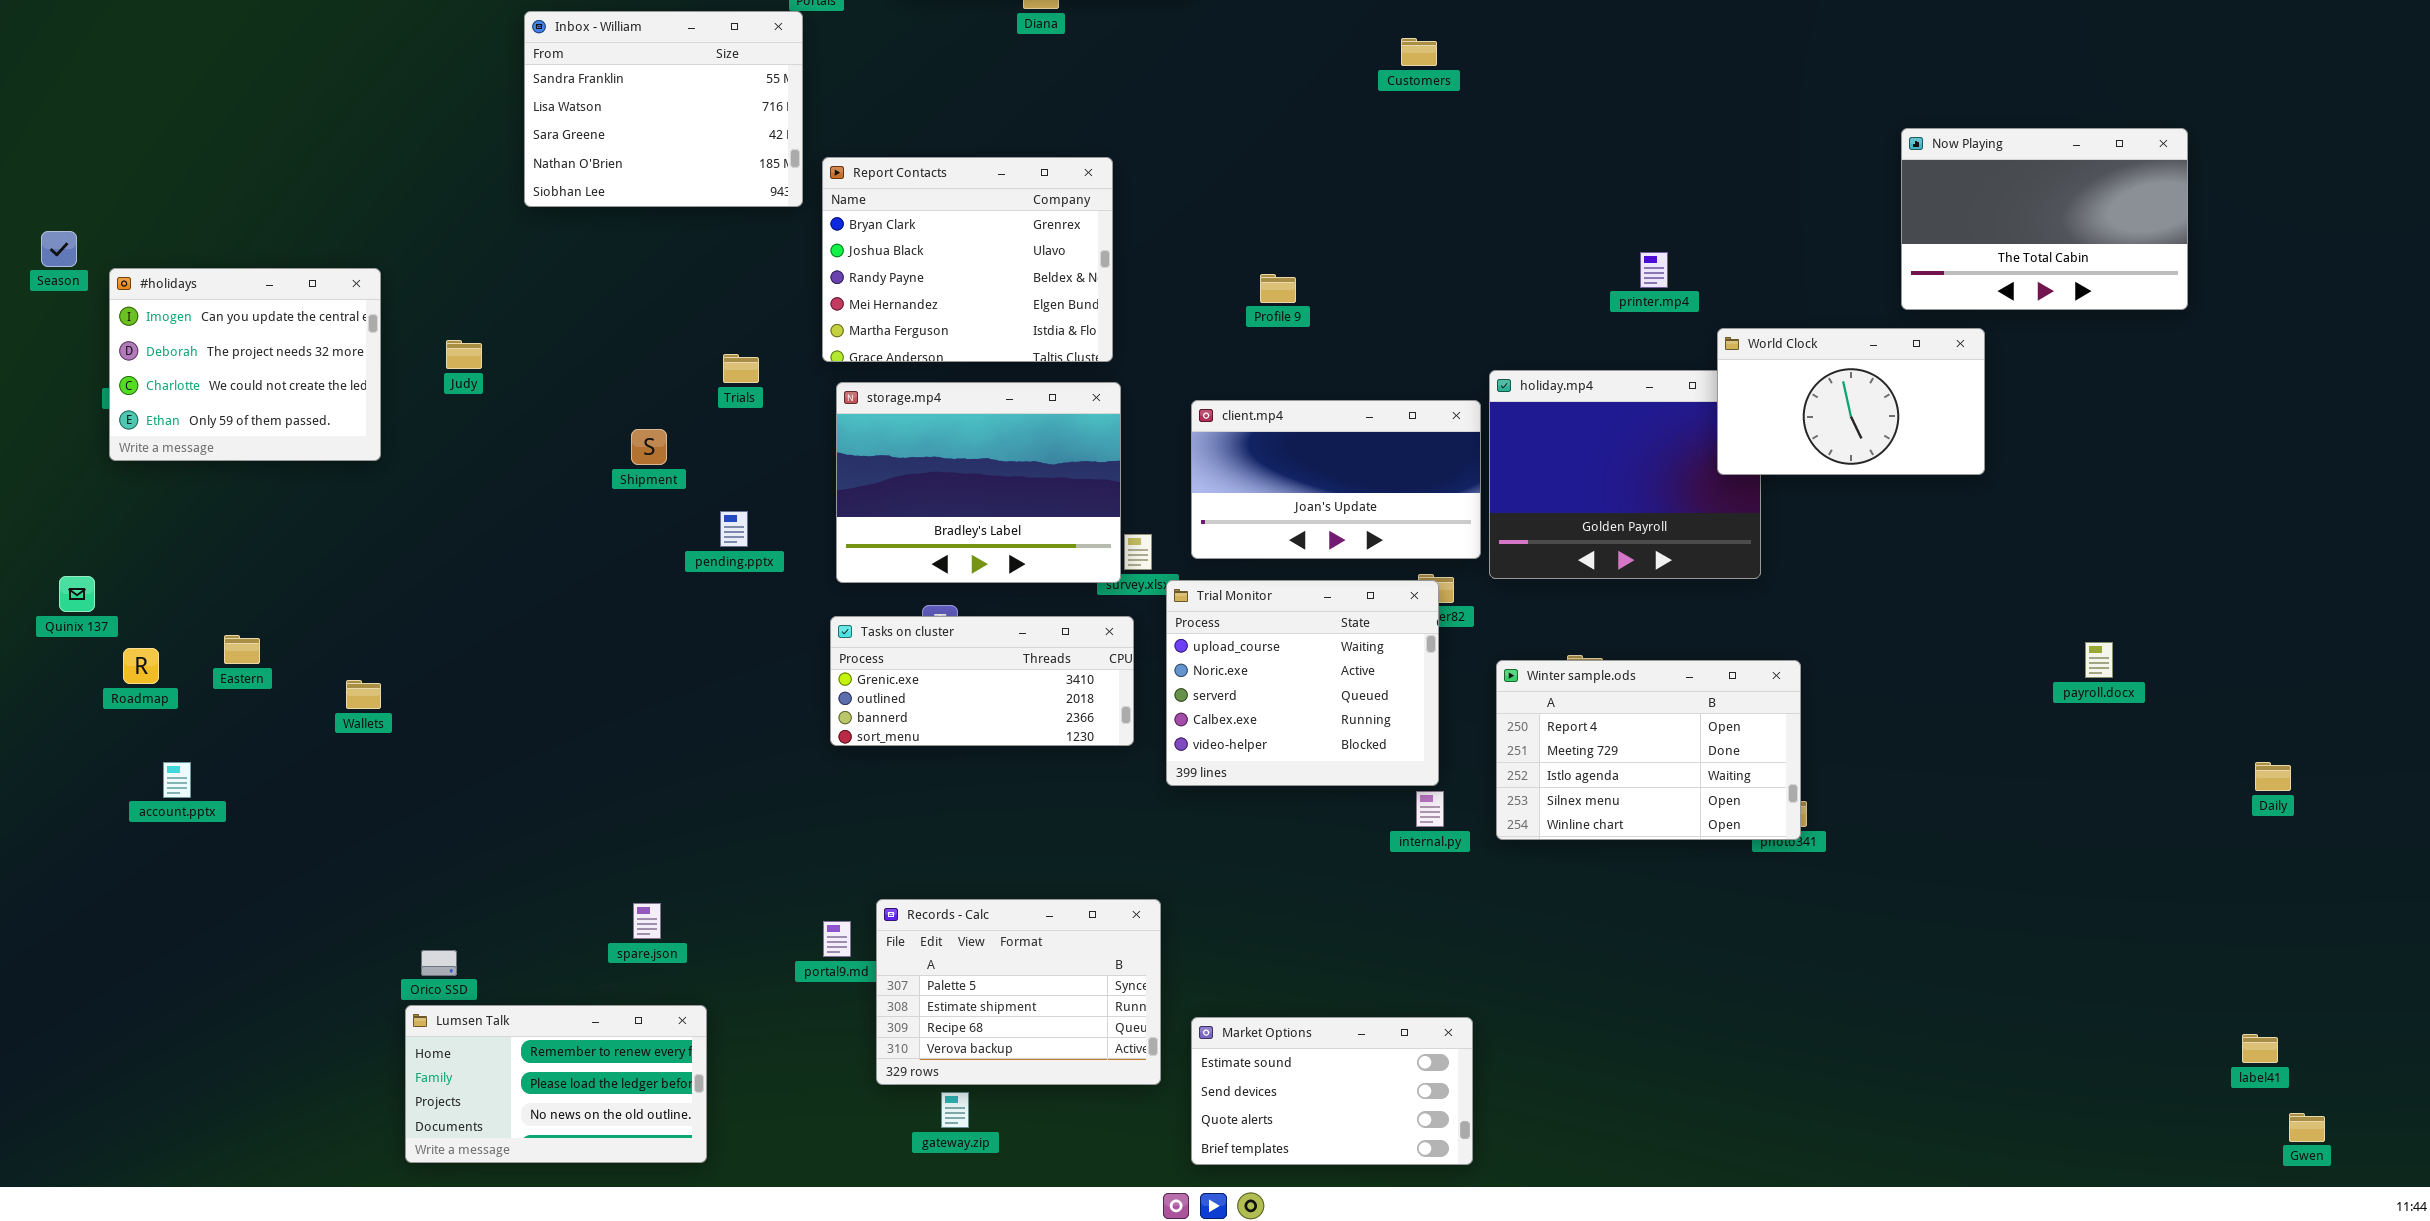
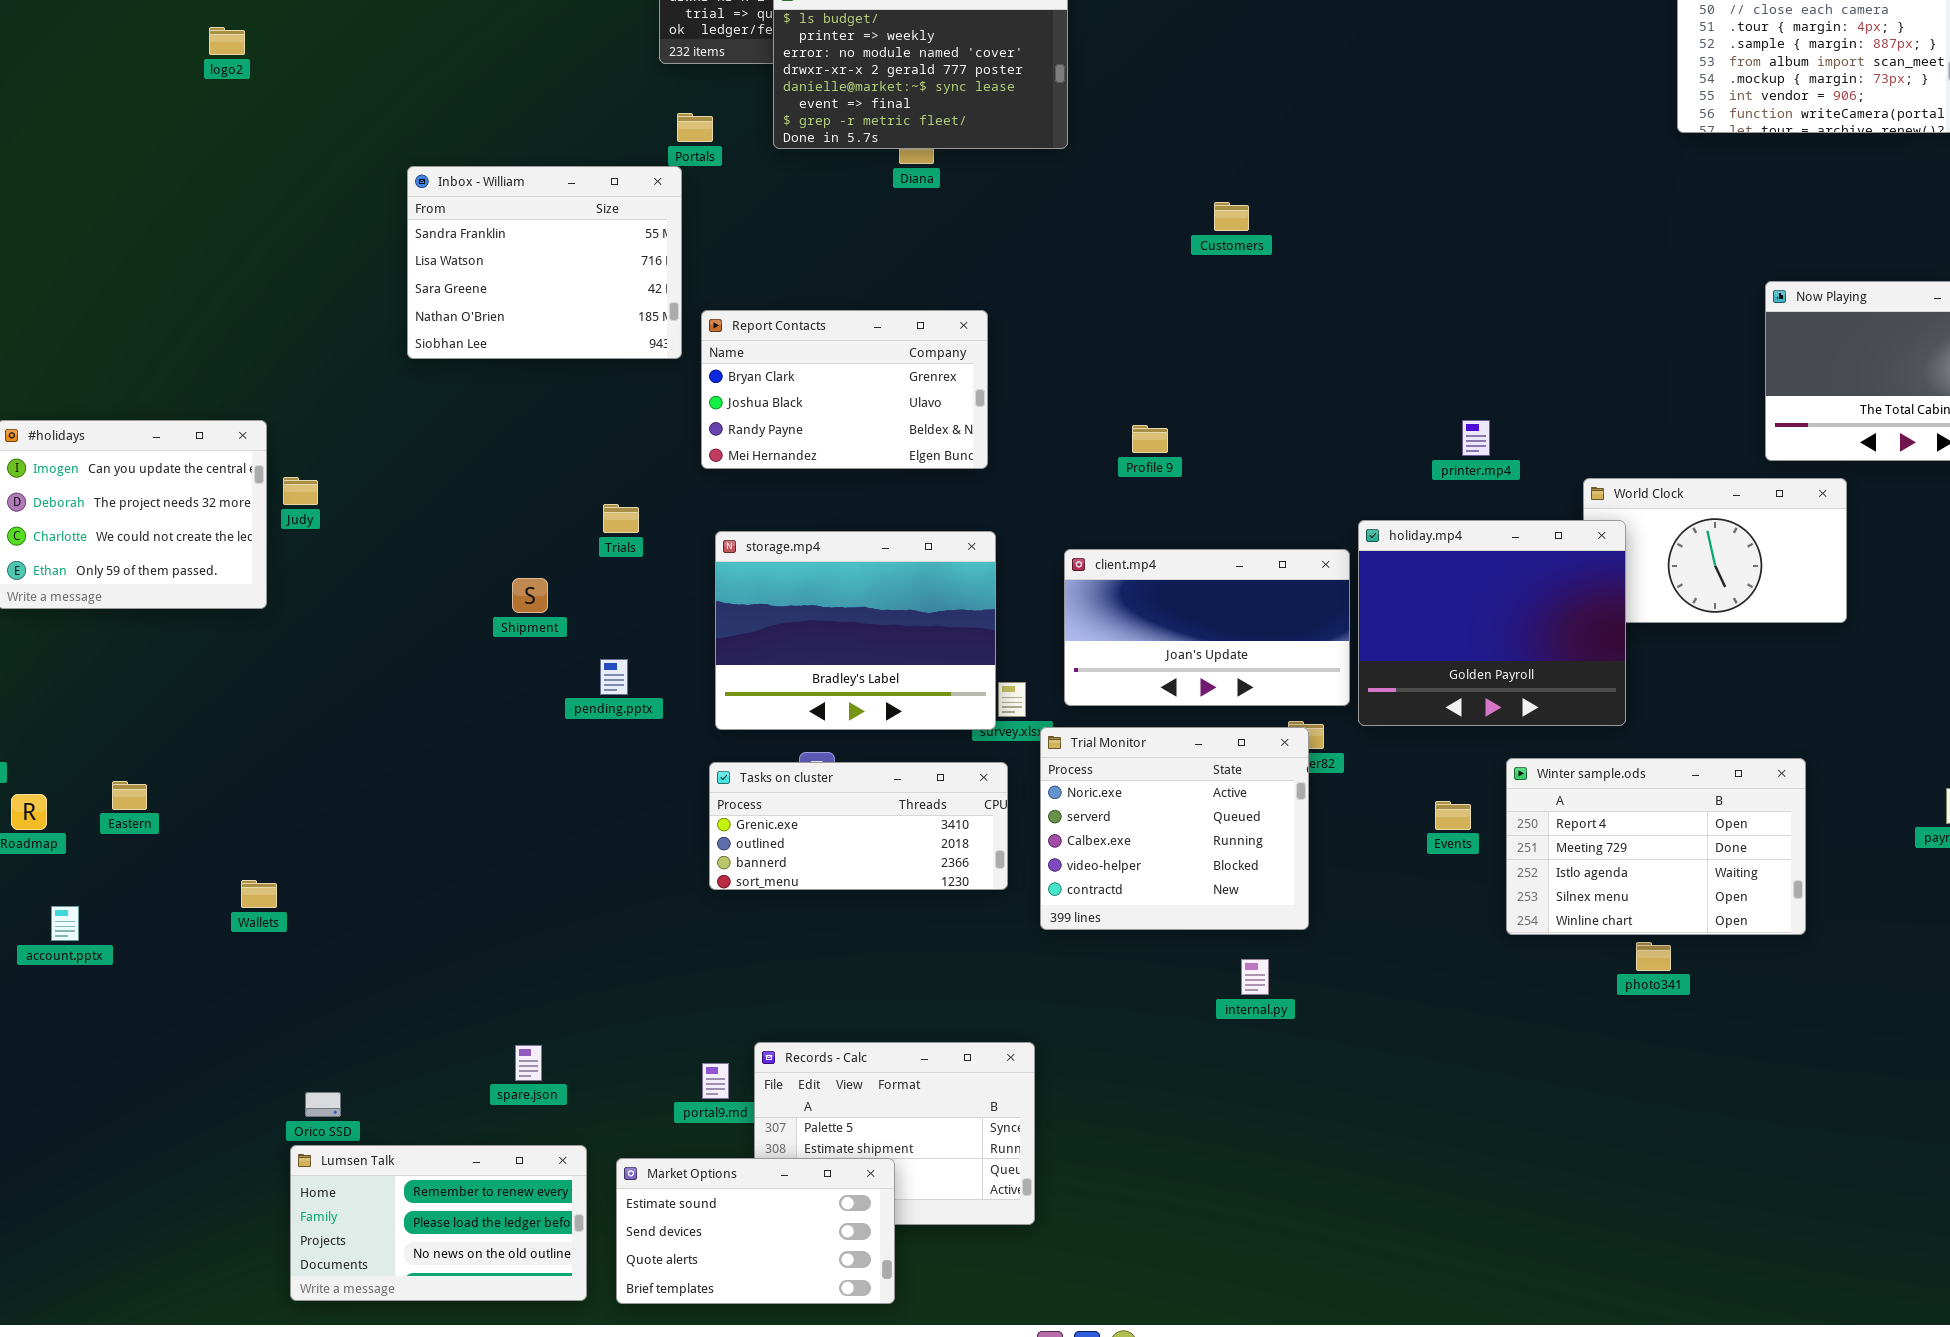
Customers: [1401,38,1437,66] -> [1214,202,1249,231], moved
Report Contacts: [822,157,1113,362] -> [701,310,988,469], resized
printer.mp4: [1640,252,1668,288] -> [1462,420,1490,456], moved
Judy: [446,340,482,369] -> [283,477,318,505], moved
holiday.mp4: [1489,370,1761,579] -> [1358,520,1626,726], raised
Trial Monitor: [1166,580,1439,786] -> [1040,727,1309,930], scrolled down 1 row
Winter sample.ods: [1496,660,1801,840] -> [1506,758,1806,935], moved
Wallets: [346,680,381,709] -> [241,880,277,908], moved
internal.py: [1416,791,1444,827] -> [1241,959,1269,995], moved
Market Options: [1191,1017,1473,1165] -> [616,1158,895,1304], moved

